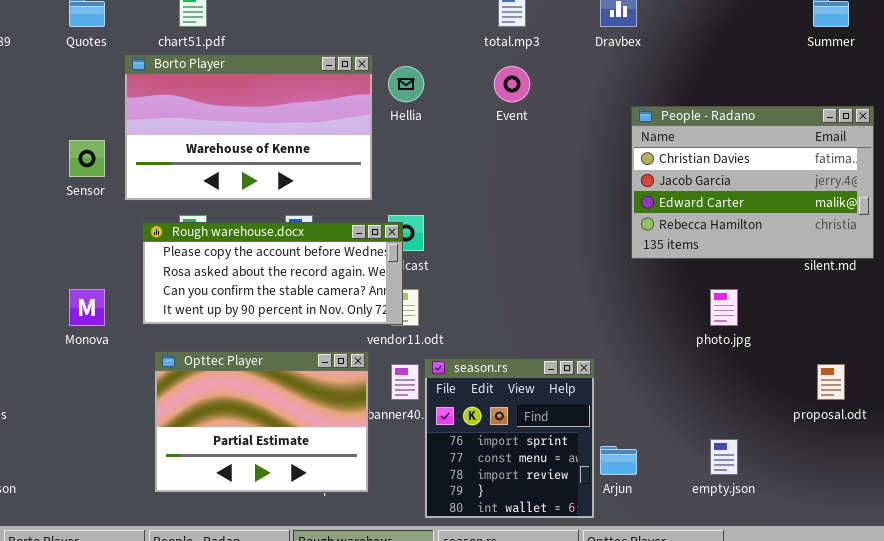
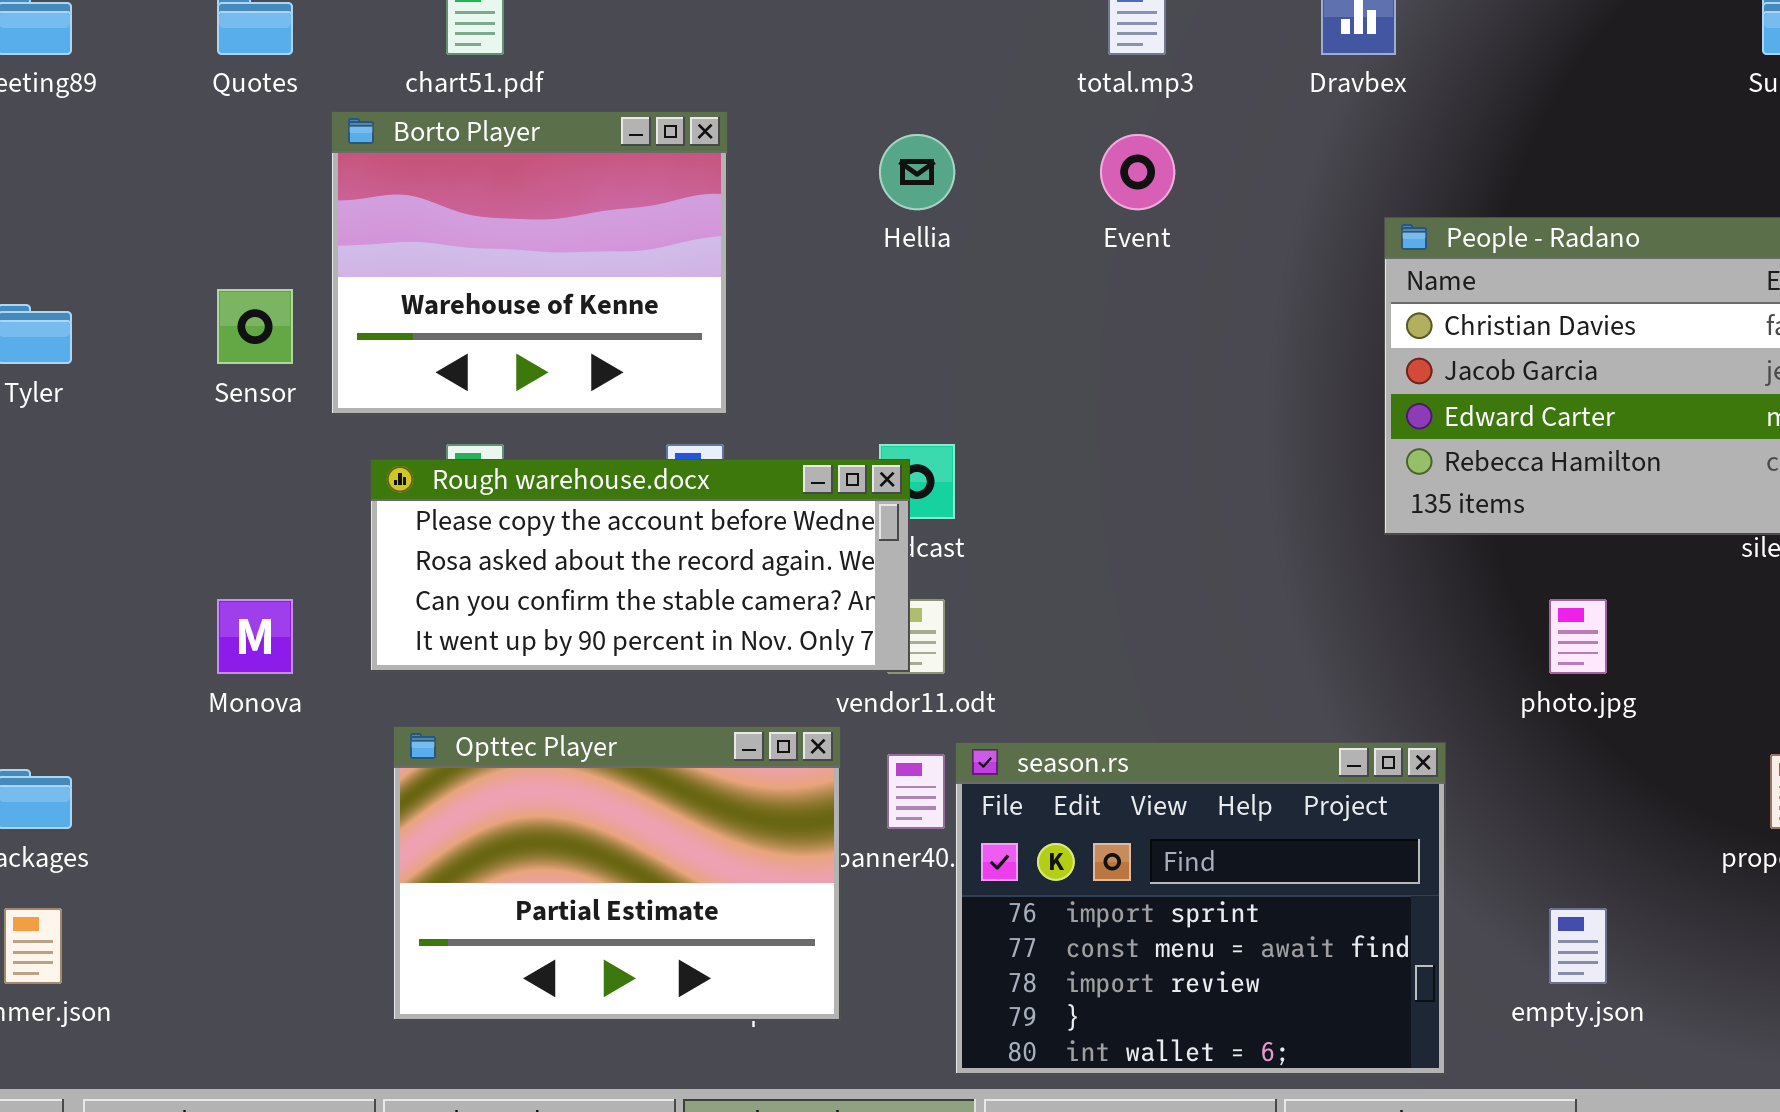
Borto Player: [124,54,373,201] -> [331,111,728,415], resized
season.rs: [424,358,595,519] -> [955,742,1446,1075], resized

